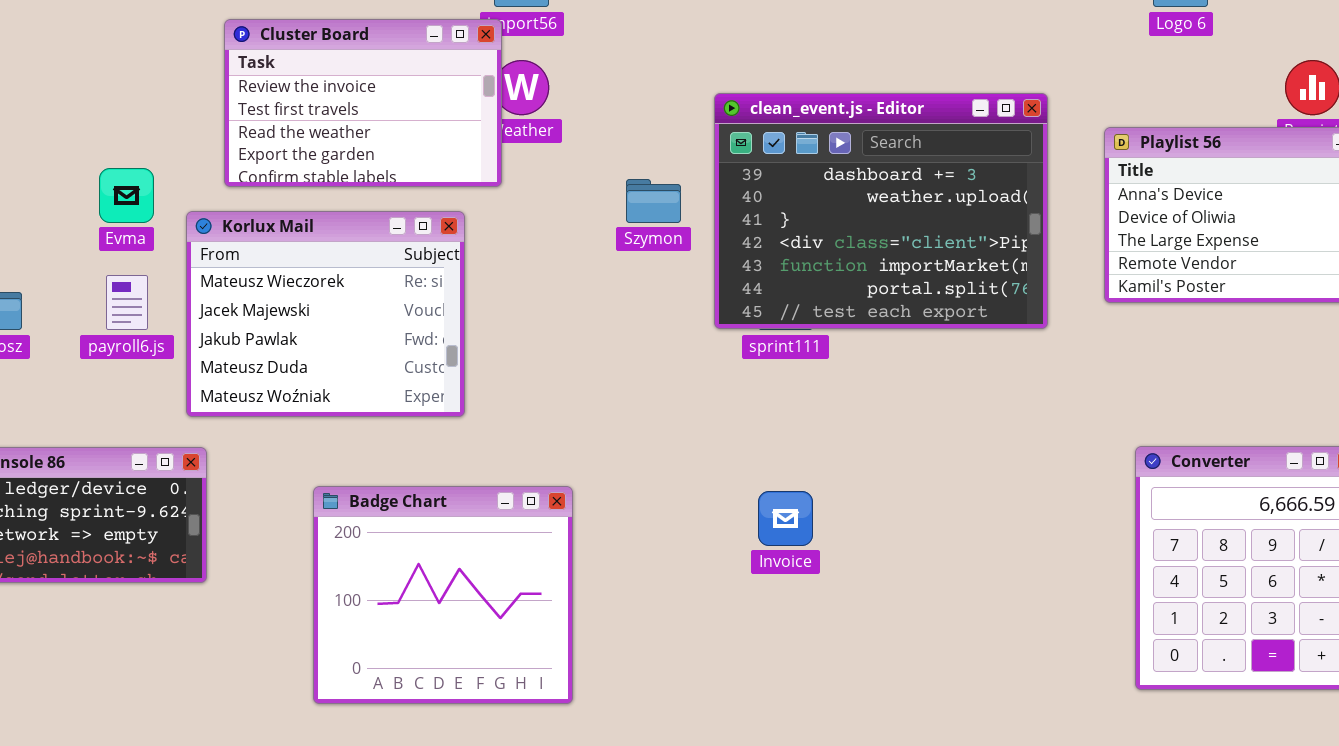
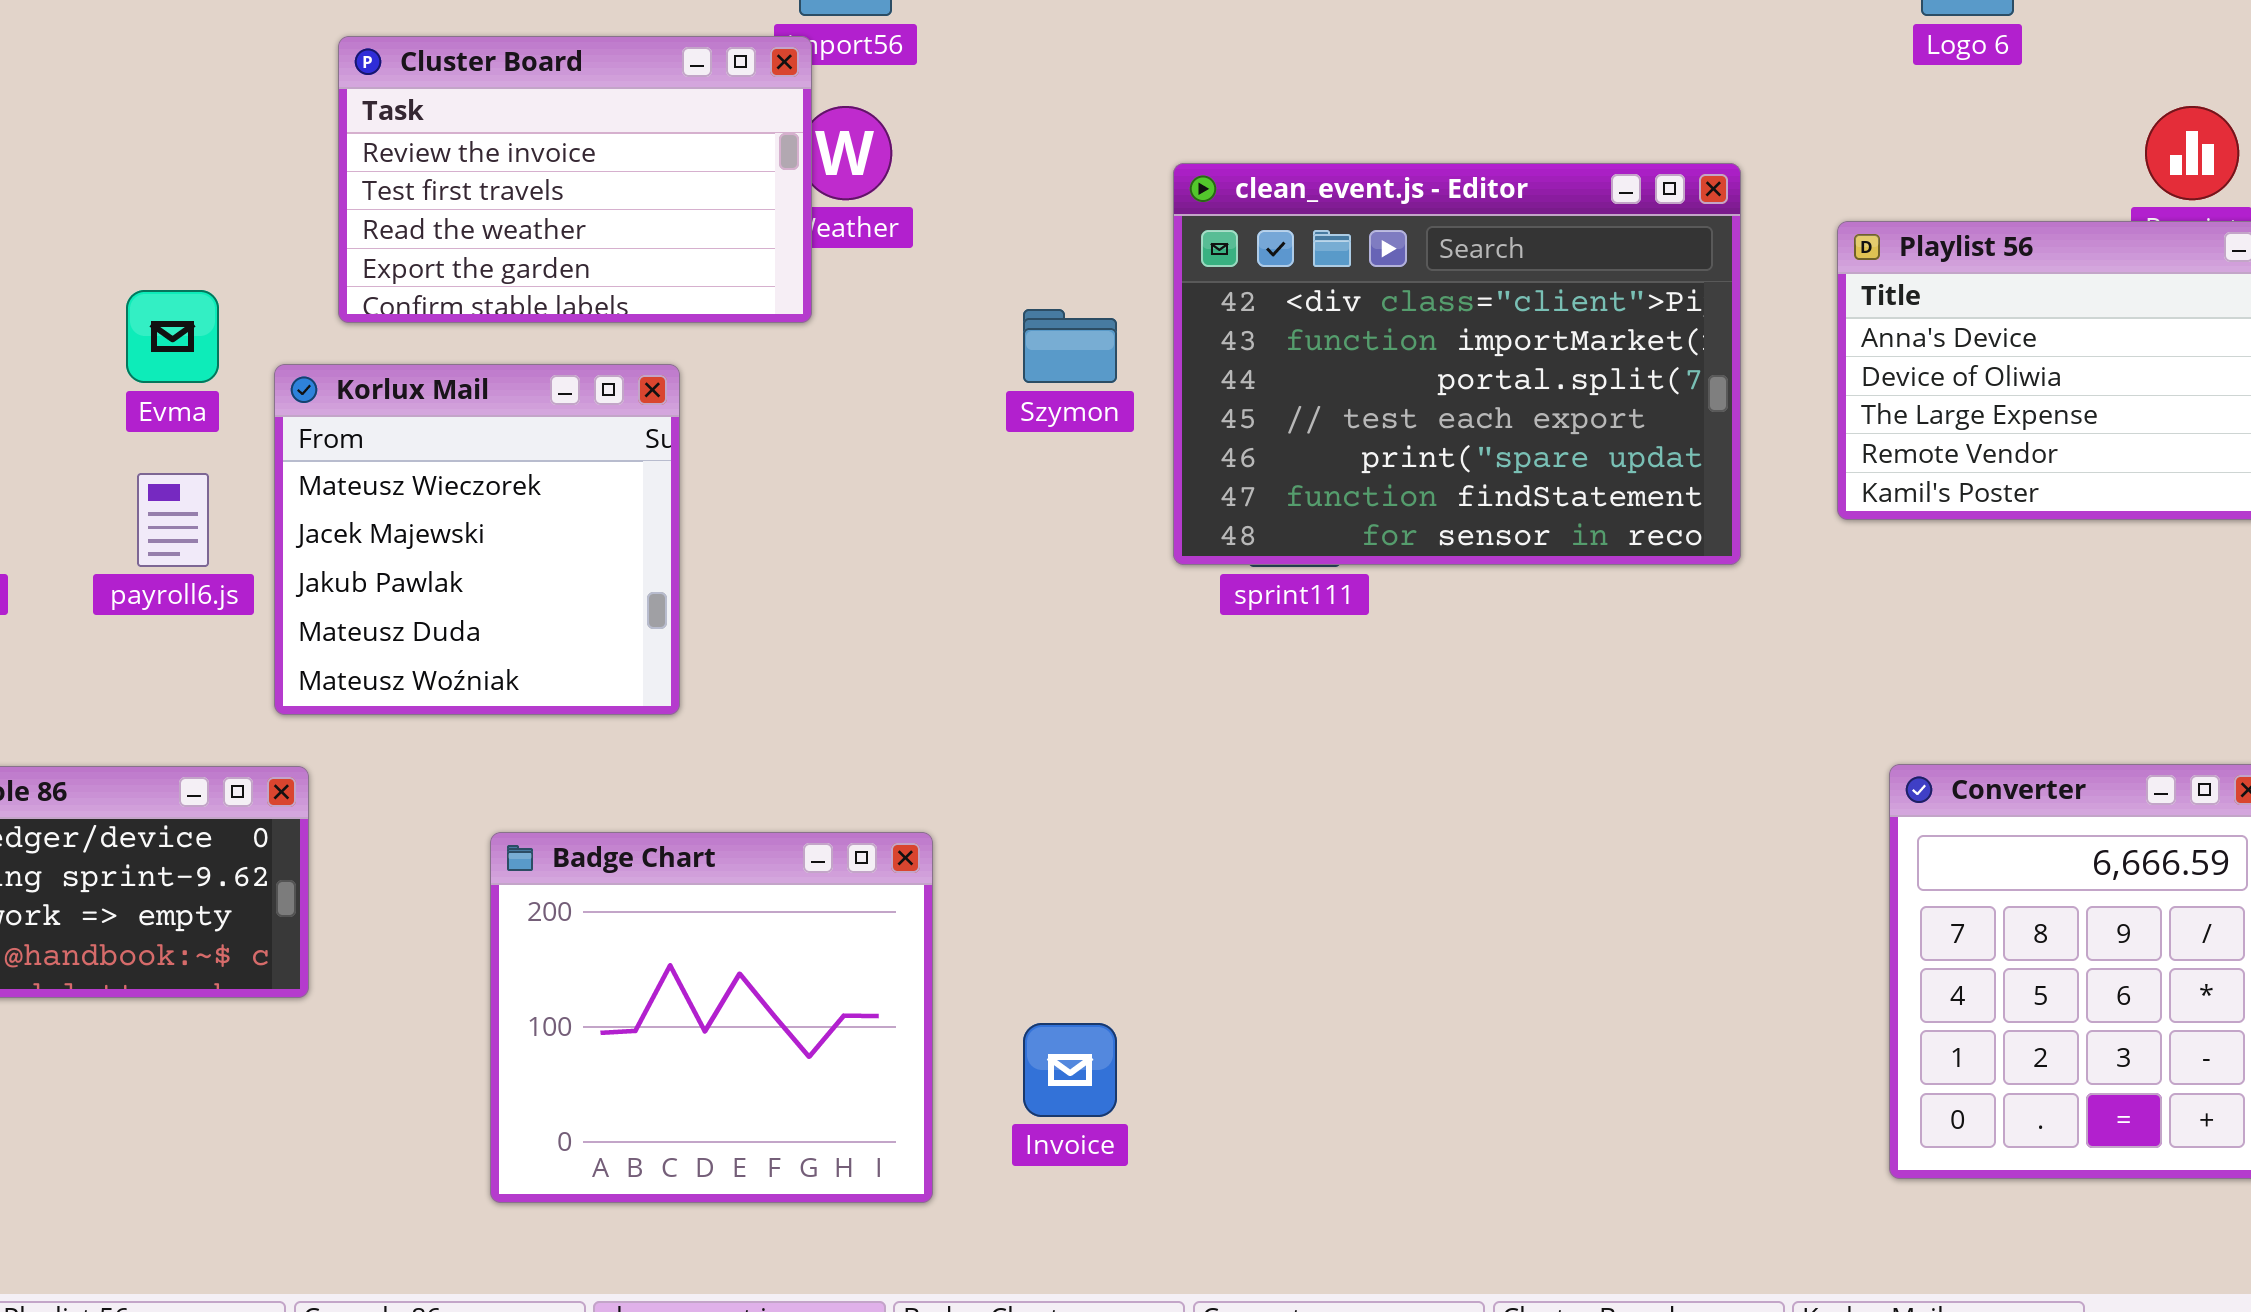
clean_event.js - Editor: [714,93,1048,329] -> [1173,163,1741,565], scrolled down 3 rows
Korlux Mail: [186,211,465,417] -> [274,364,680,715], resized
Invoice: [758,491,813,546] -> [1023,1023,1117,1117], moved

